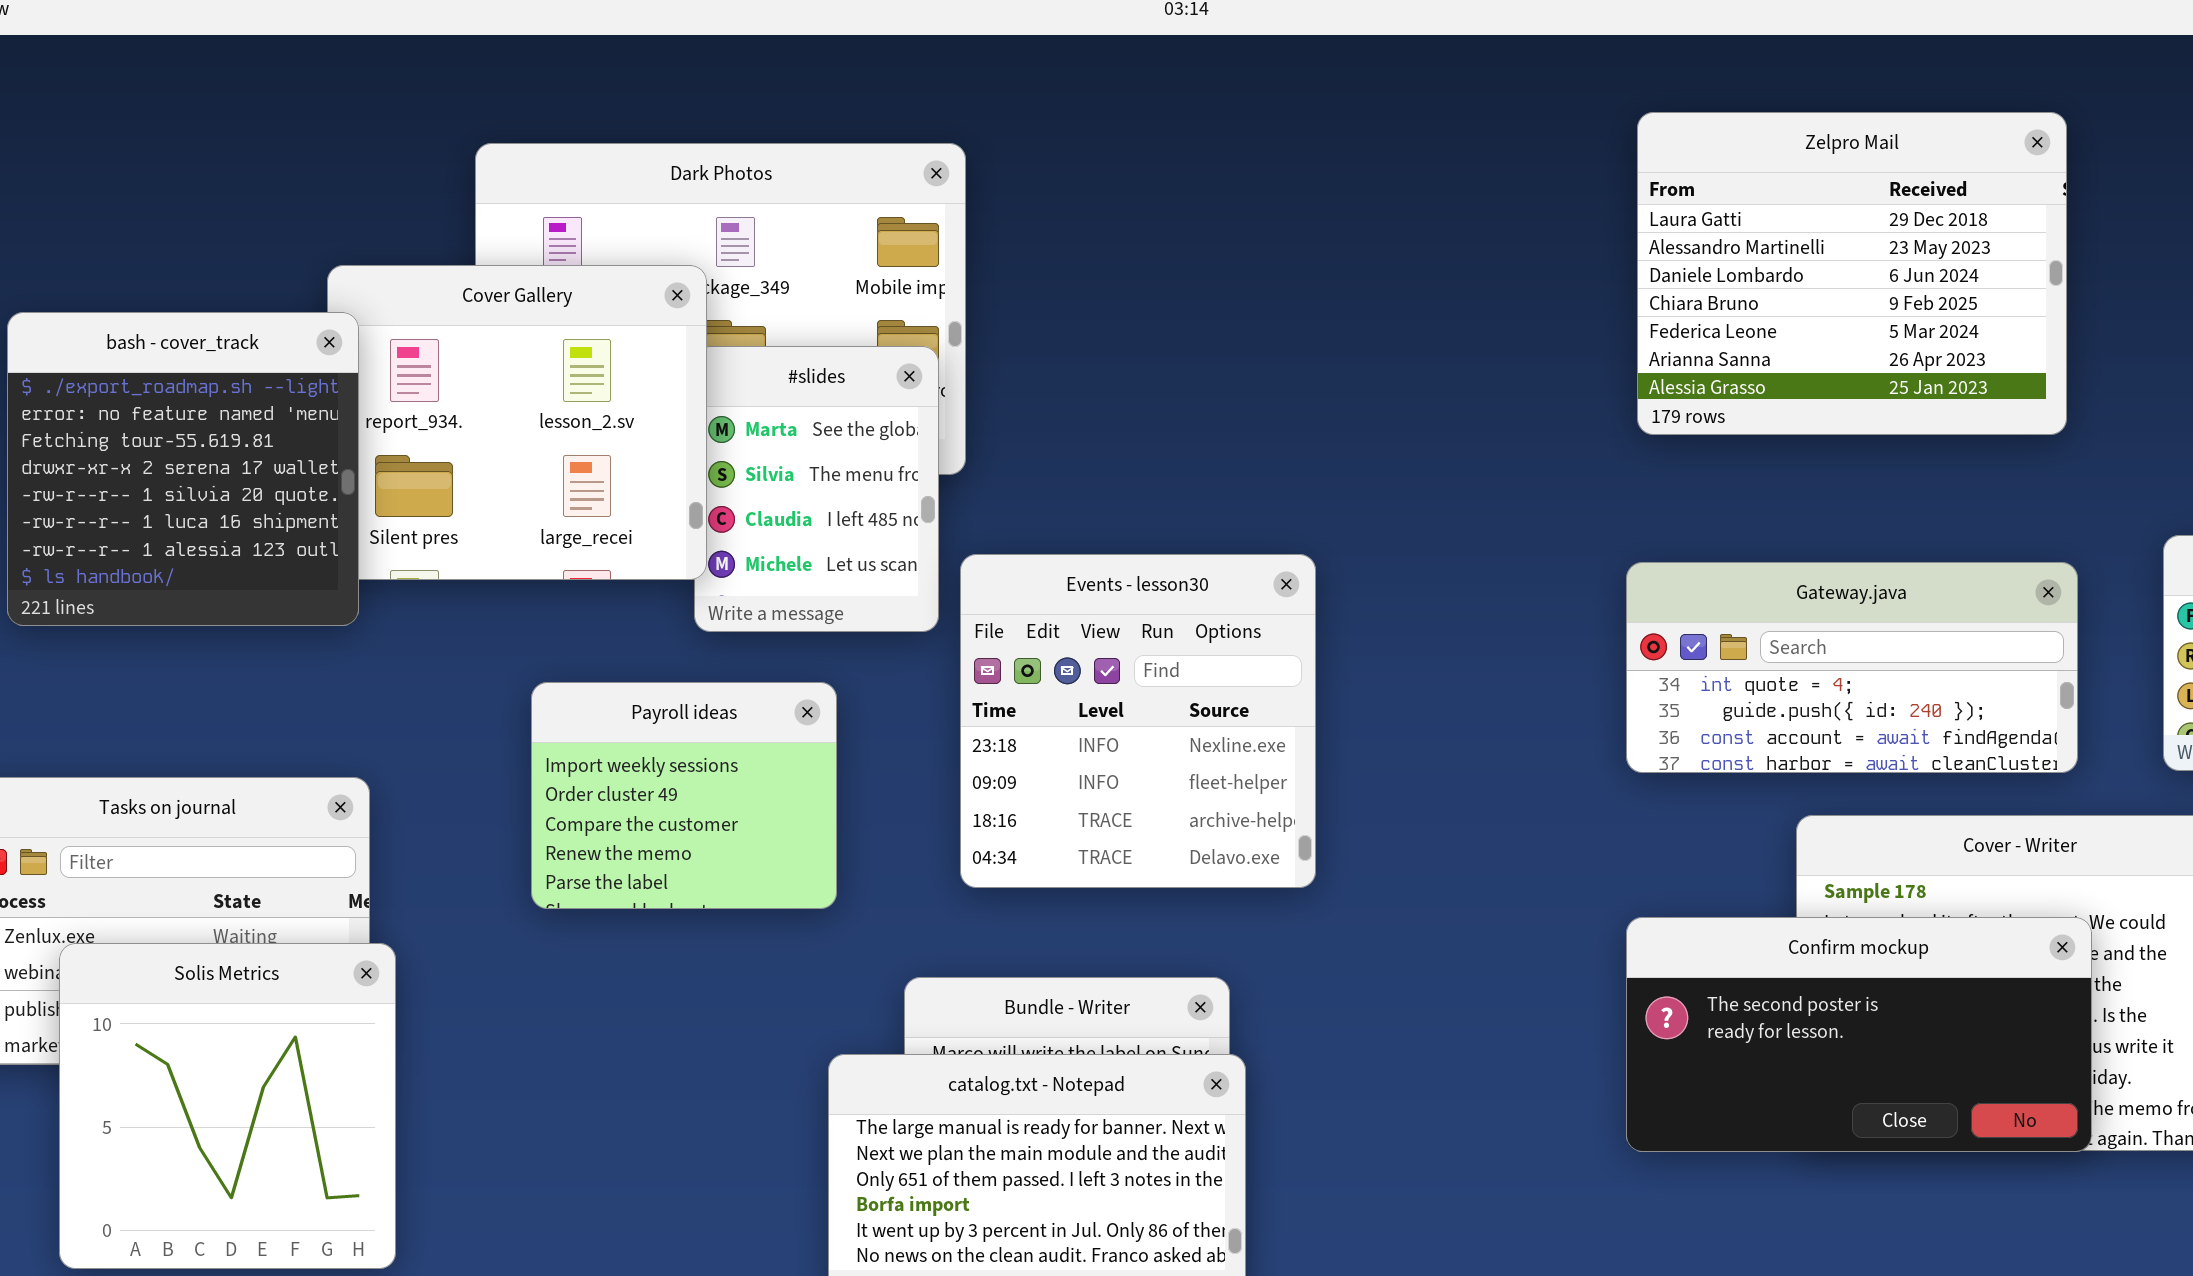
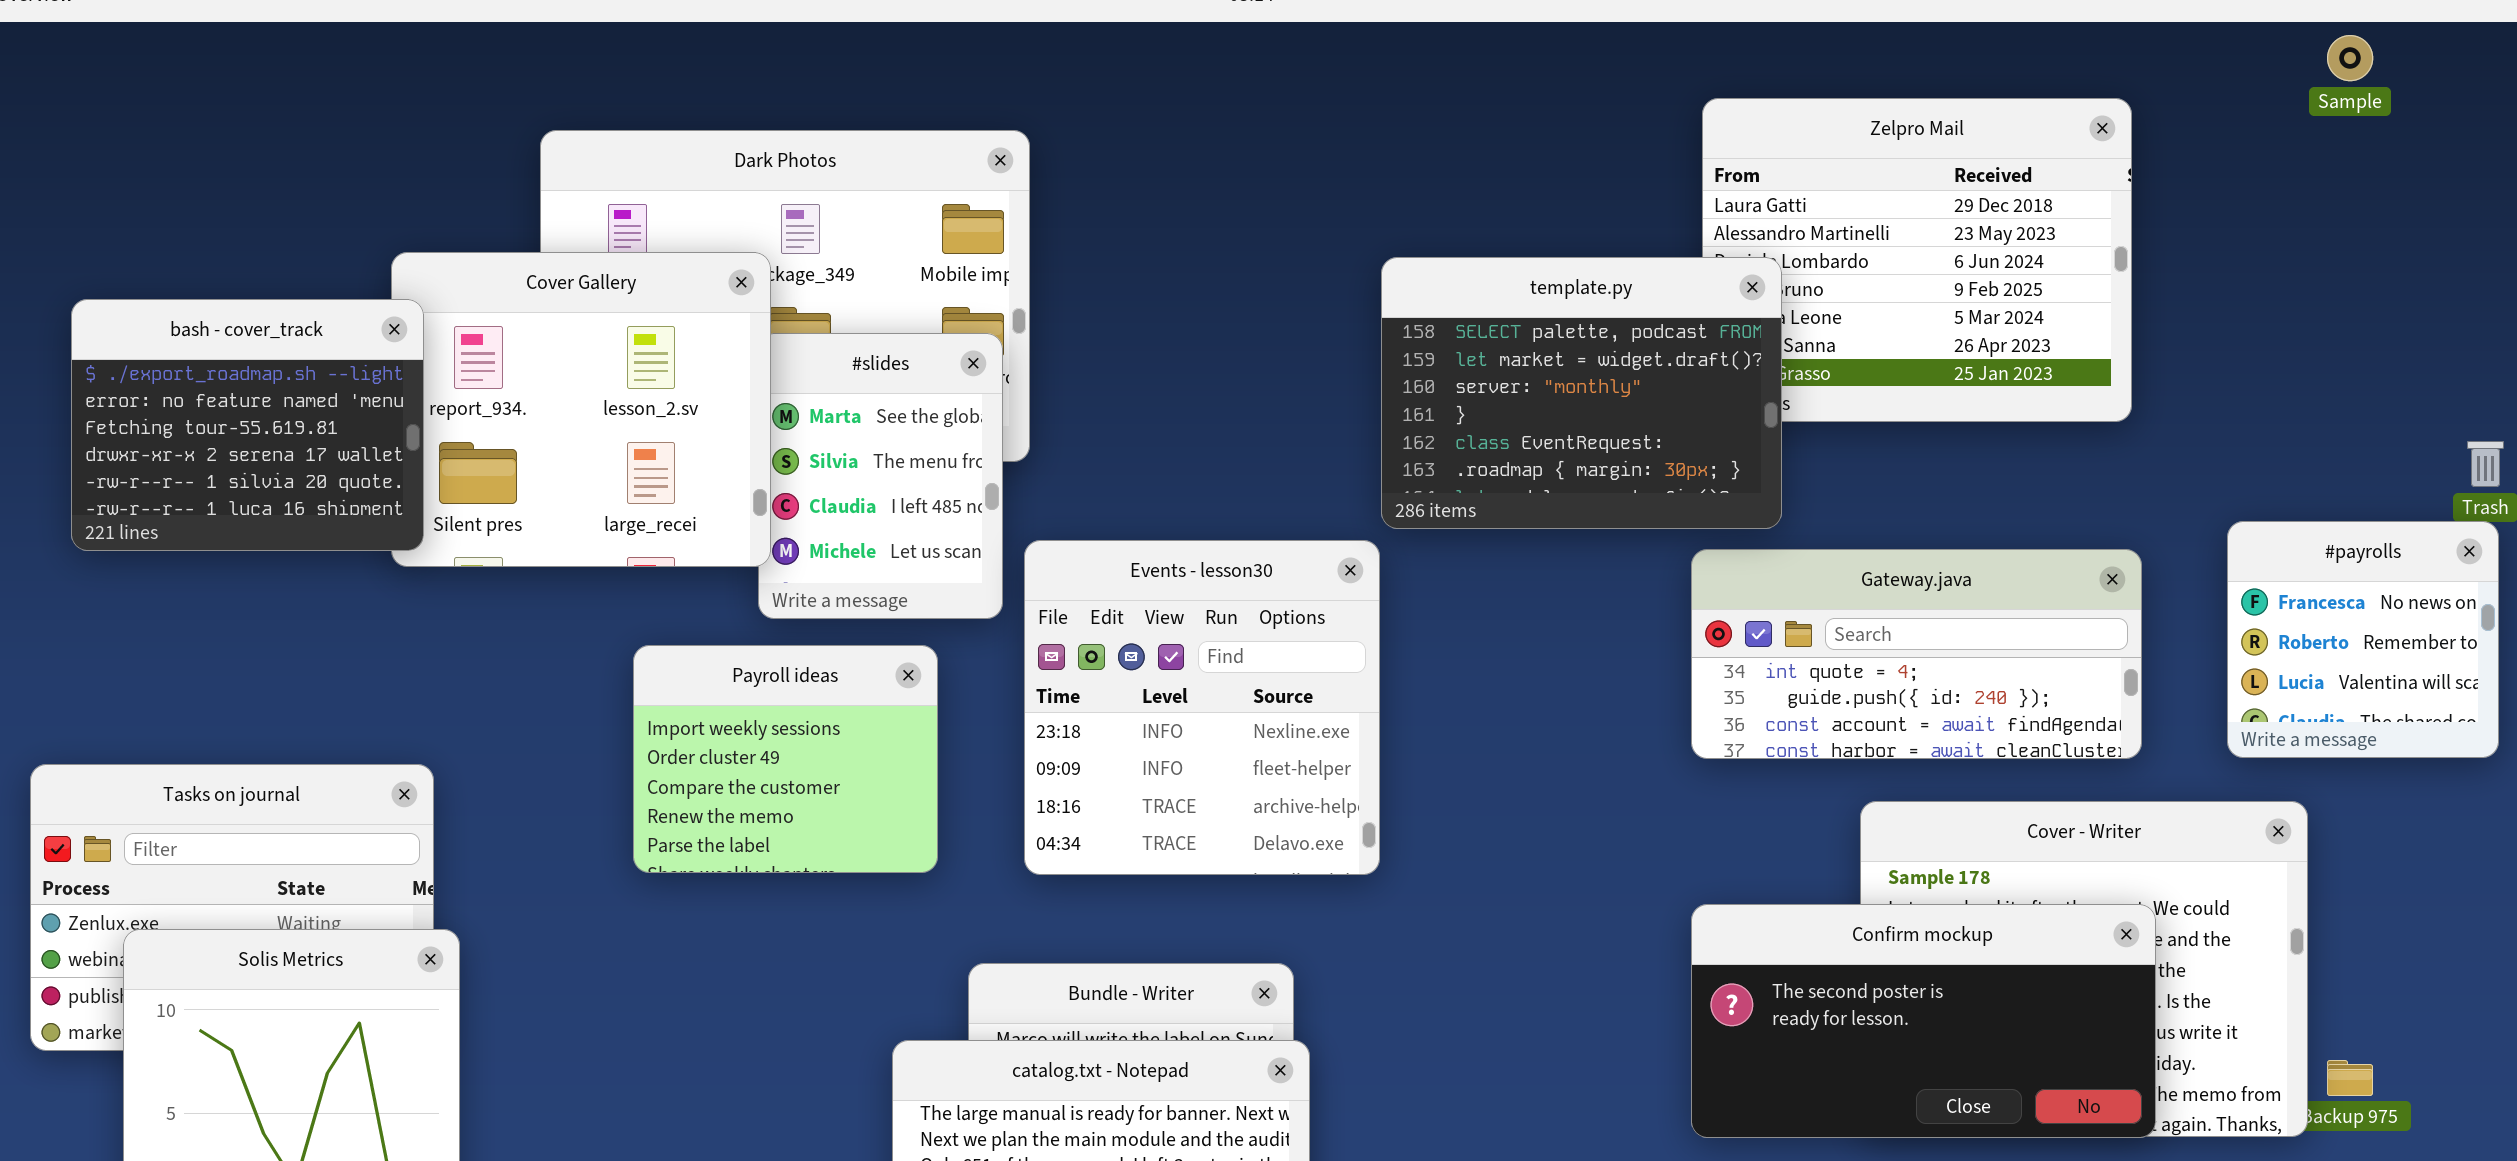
template.py: none -> [1381,257,1782,529], opened
bash - cover_track: [7,312,359,626] -> [71,299,424,551], resized
Payroll ideas: [531,682,837,909] -> [633,645,938,873], moved

